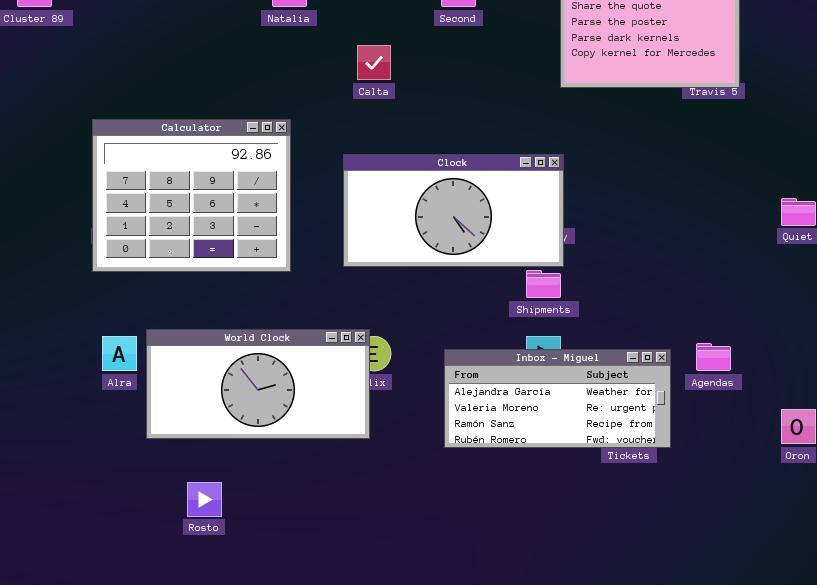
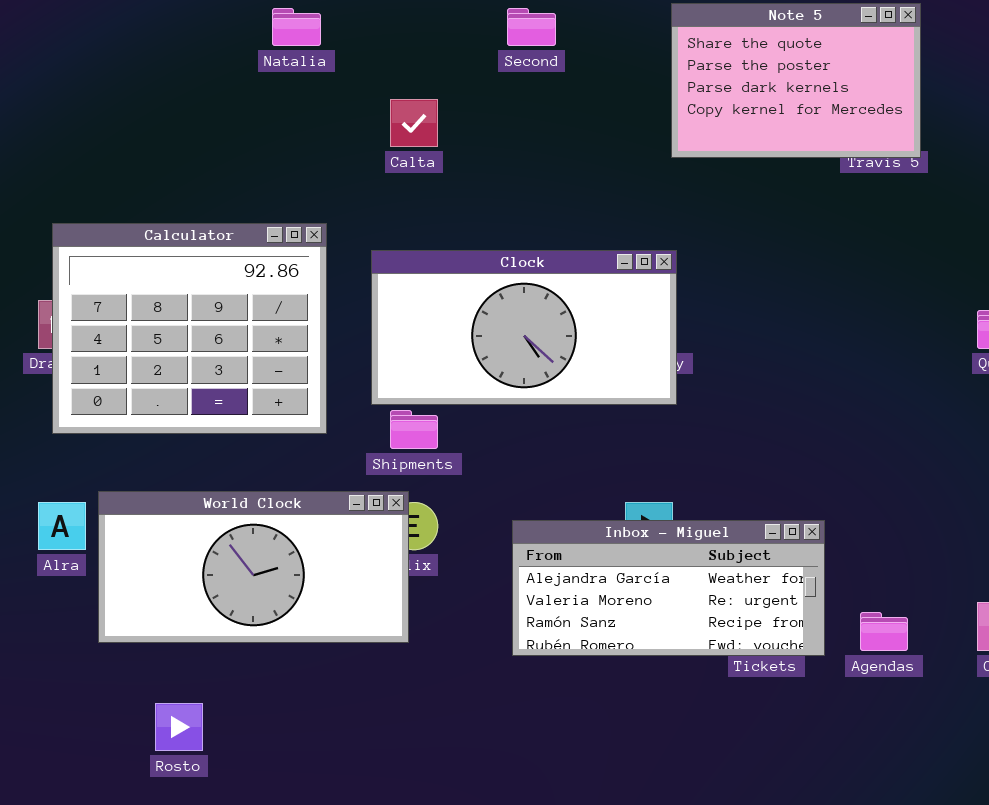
Calculator: [92,119,291,272] -> [52,223,327,434], moved
Shipments: [526,270,561,298] -> [390,410,438,449], moved
Agendas: [696,343,731,371] -> [860,612,908,651], moved

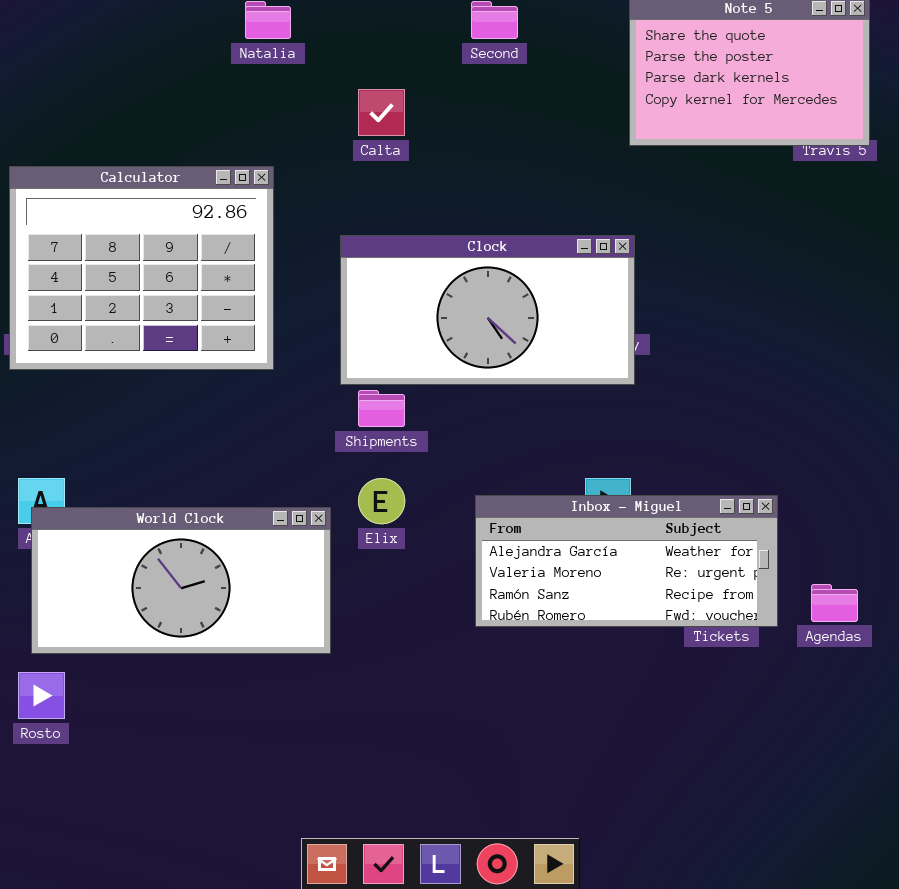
Calculator: [52,223,327,434] -> [9,166,274,370], moved
World Clock: [98,491,409,643] -> [31,507,331,654], moved
Rosto: [155,703,203,751] -> [18,672,65,719], moved

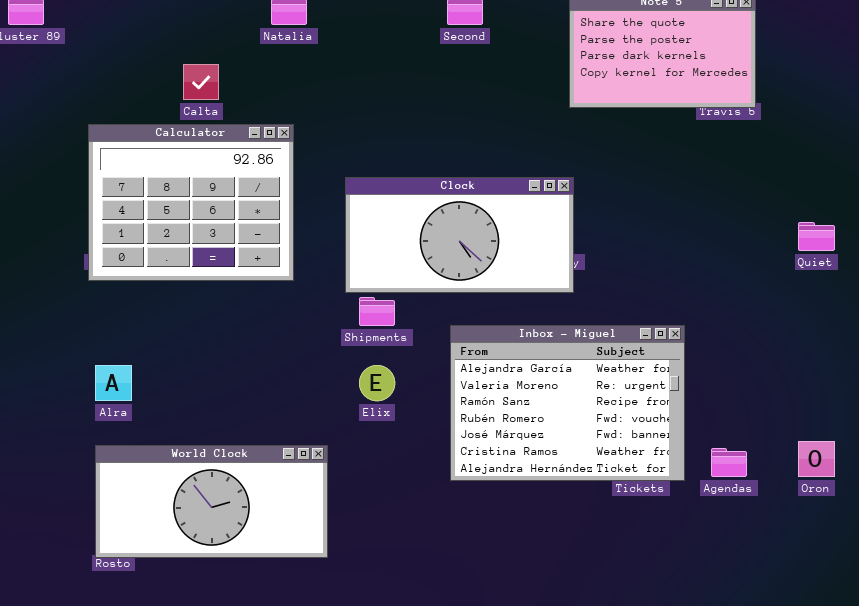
Calta: [358,89,405,136] -> [183,64,219,100], moved
Inbox - Miguel: [475,495,778,627] -> [450,325,685,481], resized
World Clock: [31,507,331,654] -> [95,445,328,558], moved

